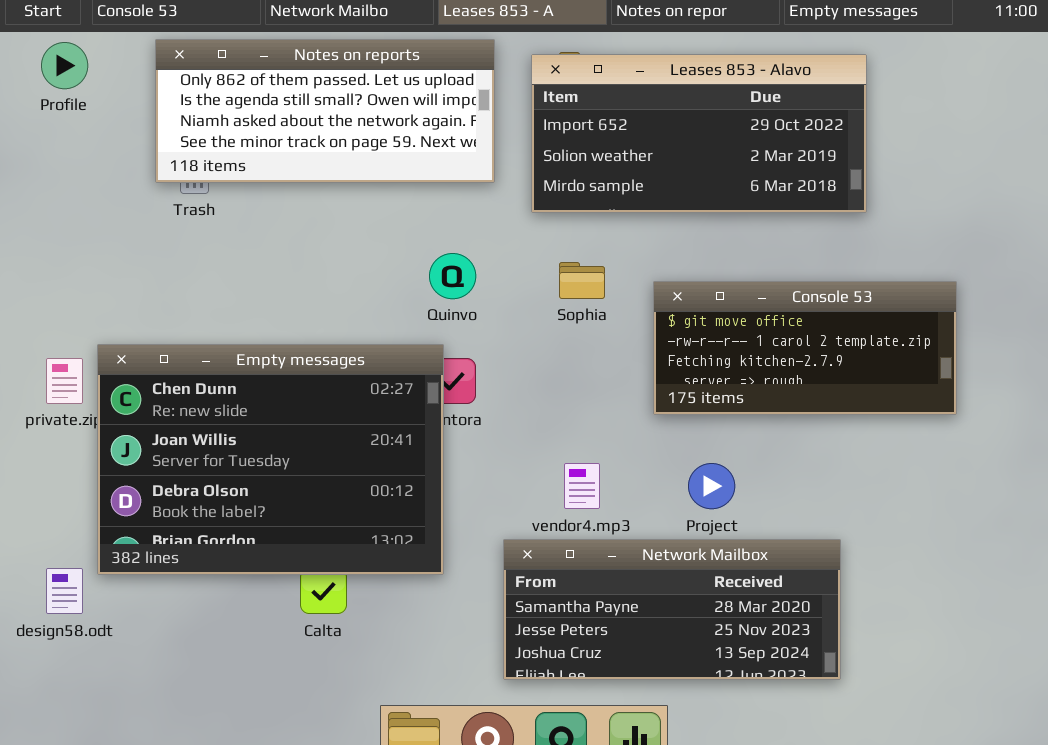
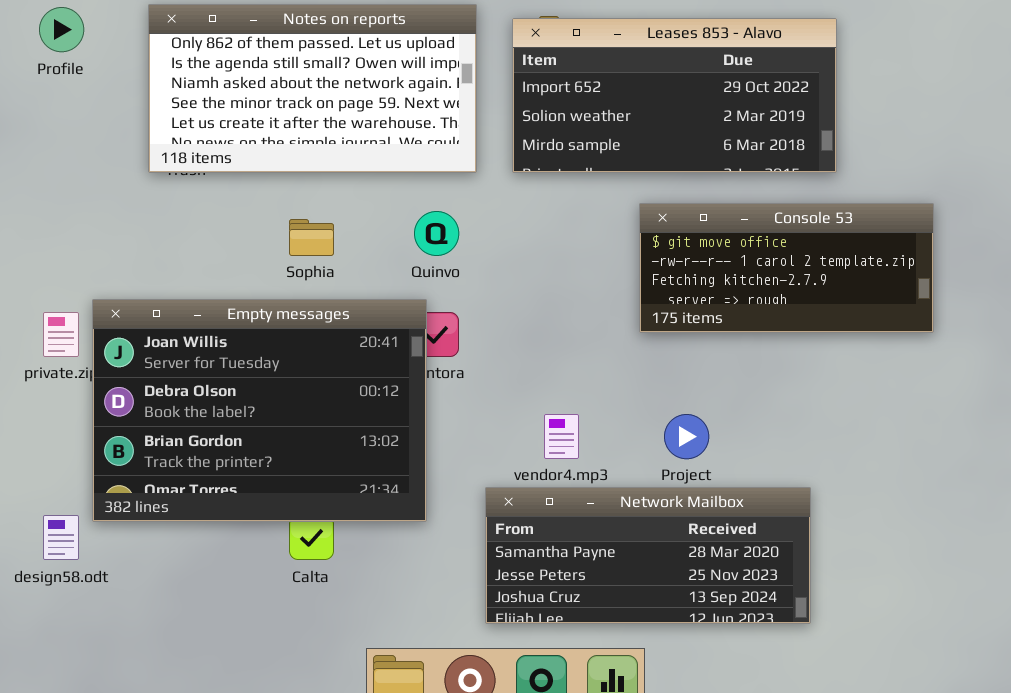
Notes on reports: [155,39,495,183] -> [148,4,477,173], resized
Sophia: [559,262,605,299] -> [289,219,334,256], moved
Console 53: [653,281,957,415] -> [639,203,934,333], moved
Empty messages: [97,344,444,575] -> [92,299,427,522], scrolled down 1 row

